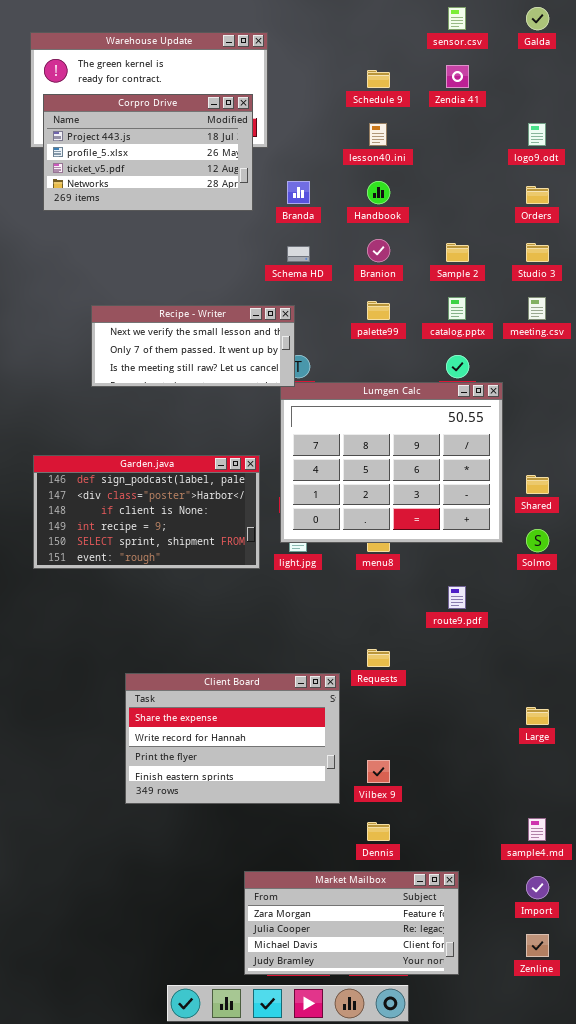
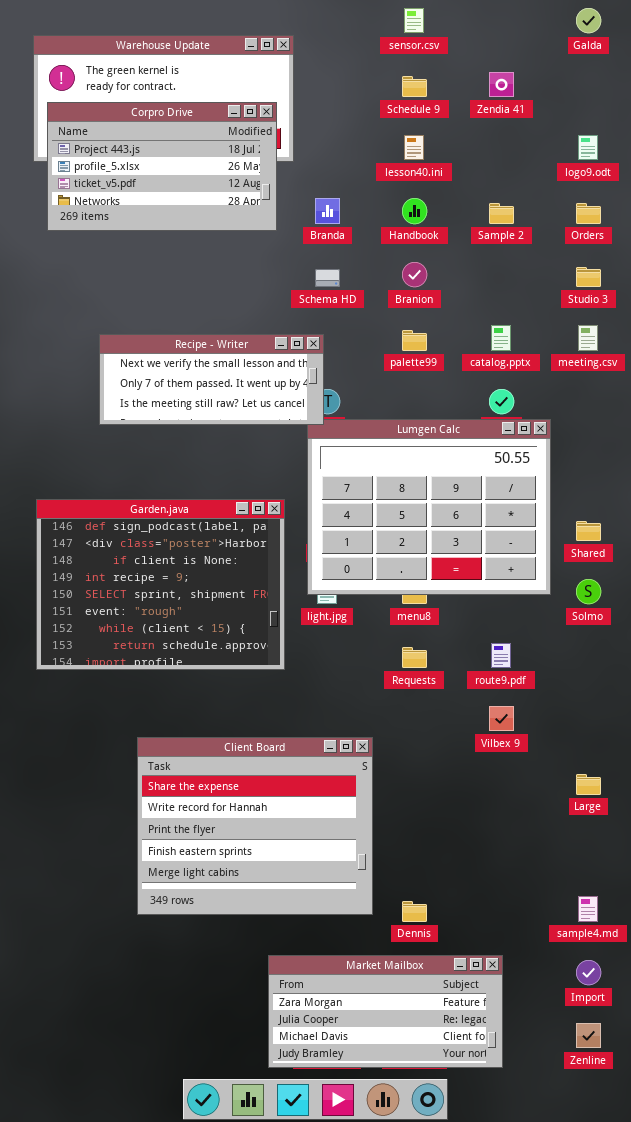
sensor.csv: [448,7,466,30] -> [404,8,424,33], moved
Sample 2: [446,243,469,262] -> [489,203,514,224], moved
Garden.java: [33,455,260,569] -> [36,499,285,670], resized
Requests: [367,649,390,667] -> [402,647,427,668], moved
Client Board: [125,673,340,804] -> [137,737,373,915], resized
Vilbex 9: [367,760,390,783] -> [489,706,514,731], moved

